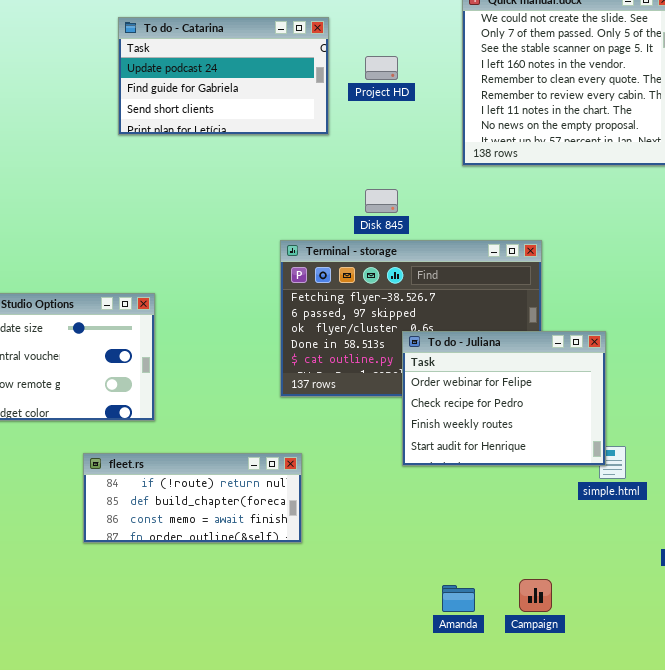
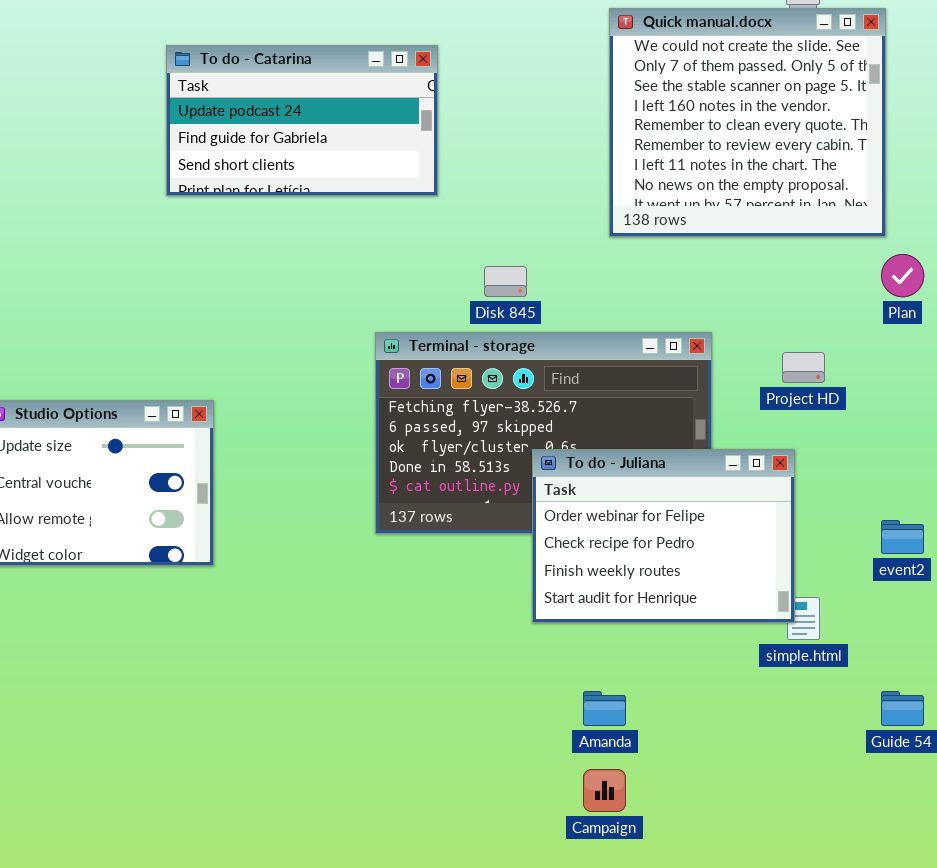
Project HD: [365,56,398,80] -> [782,352,825,383], moved
fleet.rs: [83,453,302,543] -> none, closed
Campaign: [519,579,552,612] -> [583,769,626,812], moved
Amanda: [442,585,475,612] -> [583,691,626,726], moved

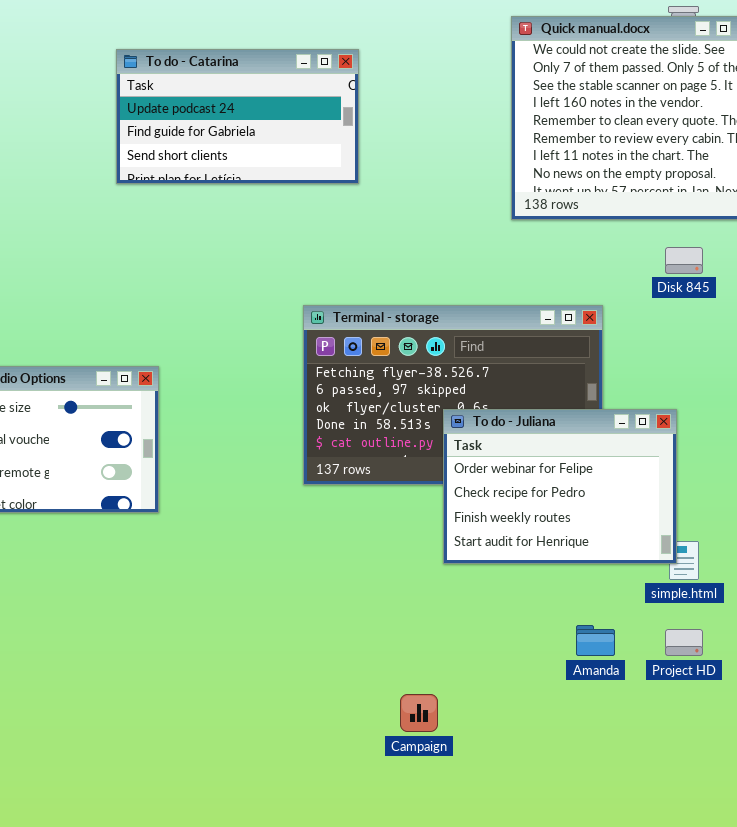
Disk 845: [484,266,527,297] -> [665,247,703,274], moved
Project HD: [782,352,825,383] -> [665,629,703,656], moved
Amanda: [583,691,626,726] -> [576,625,615,656], moved
Campaign: [583,769,626,812] -> [400,694,438,732], moved

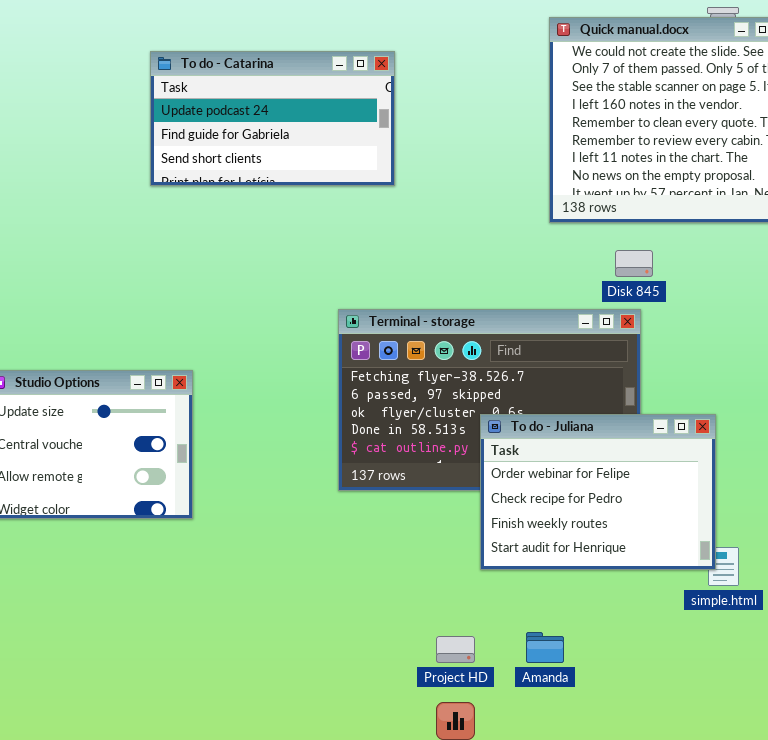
Disk 845: [665,247,703,274] -> [615,250,653,277], moved
Amanda: [576,625,615,656] -> [526,632,564,663], moved
Project HD: [665,629,703,656] -> [436,636,475,663], moved

